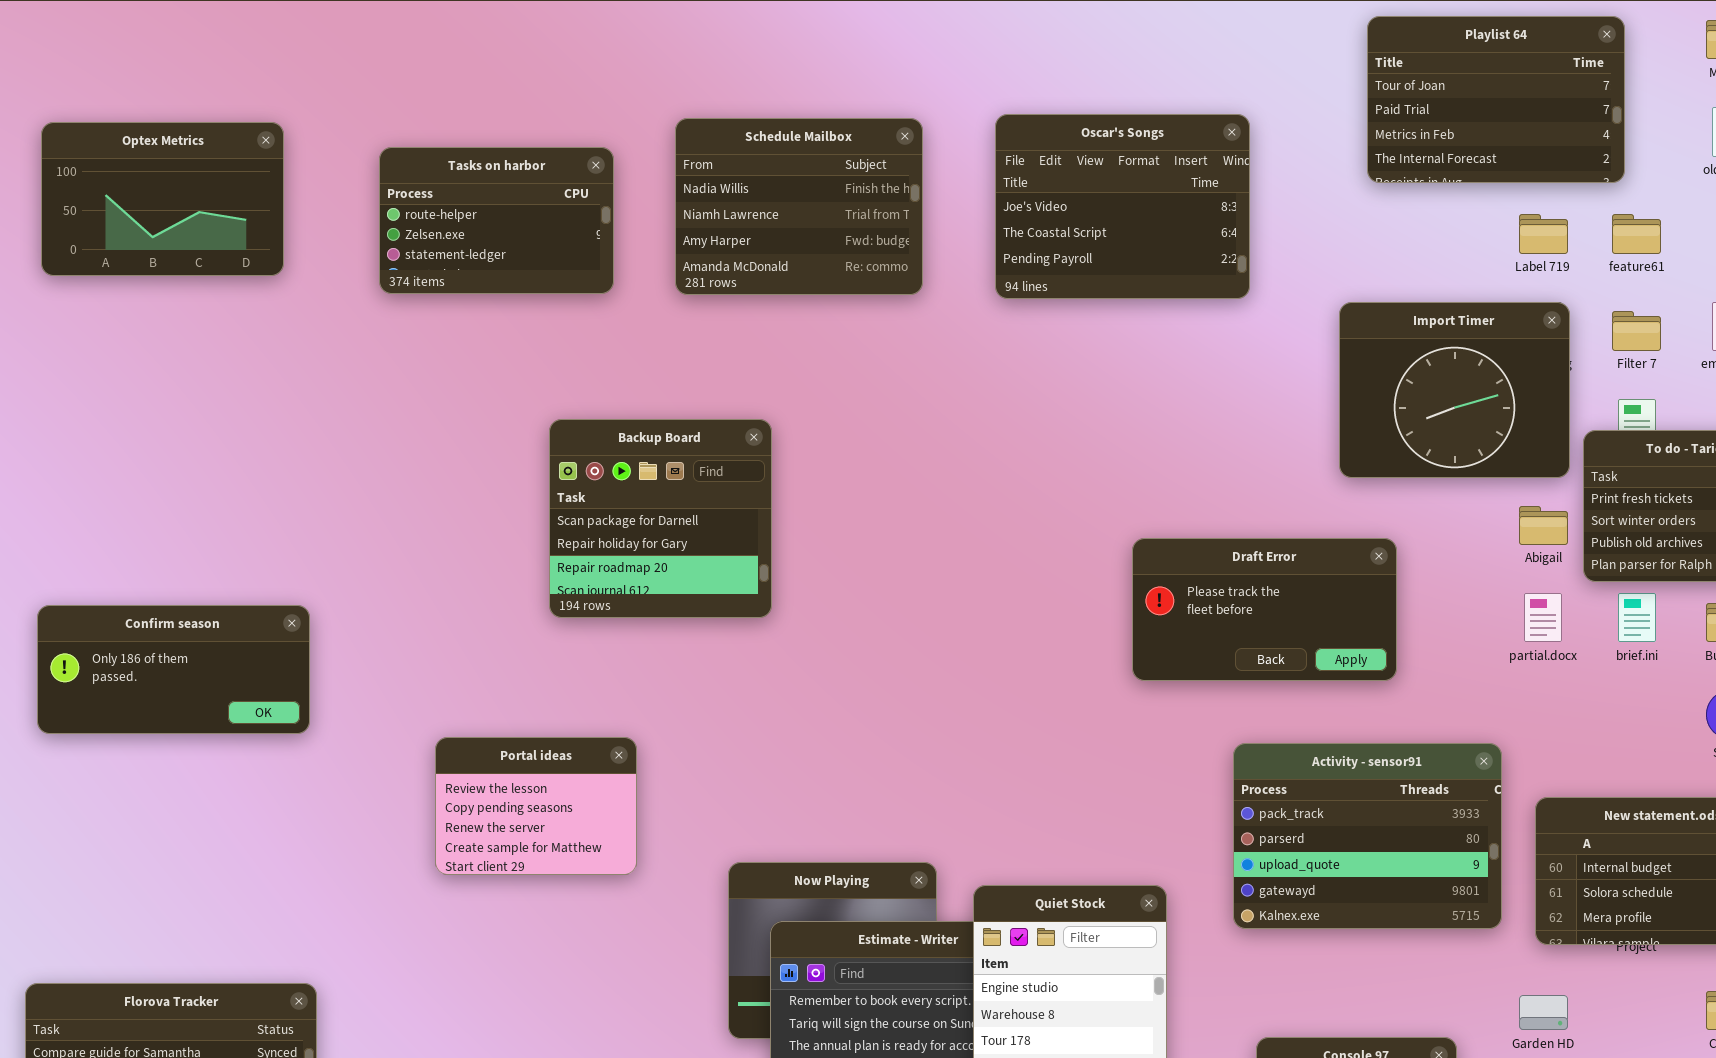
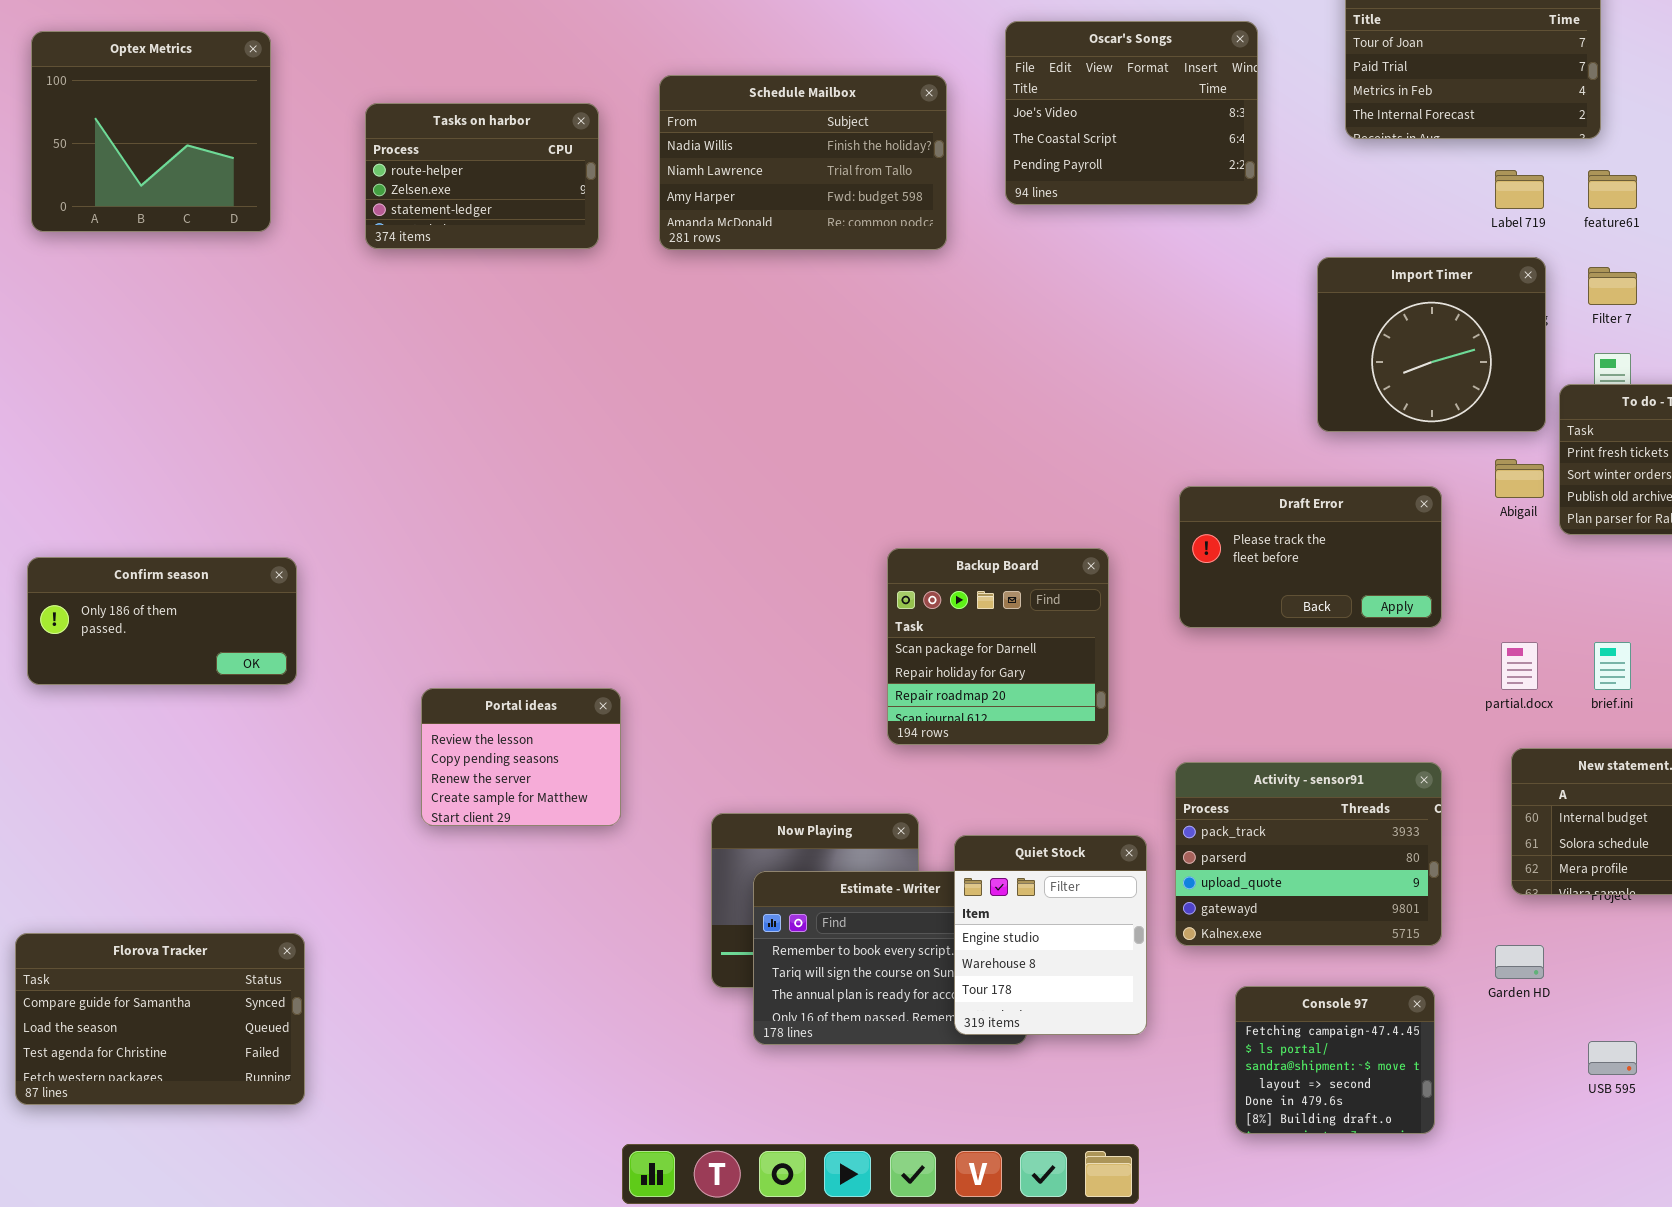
Oscar's Songs: [995,114,1250,299] -> [1005,21,1258,205], moved
Schedule Mailbox: [675,118,923,295] -> [659,75,947,250], resized
Optex Metrics: [41,122,284,276] -> [31,31,271,232], resized
Backup Board: [549,419,772,618] -> [887,548,1109,745], moved
Draft Error: [1132,538,1397,681] -> [1179,486,1442,628], moved
partial.docx: [1524,593,1562,642] -> [1501,642,1538,690], moved
brief.ini: [1618,593,1656,642] -> [1594,642,1631,690], moved
Activity - sensor91: [1233,743,1502,929] -> [1175,762,1442,946], moved

